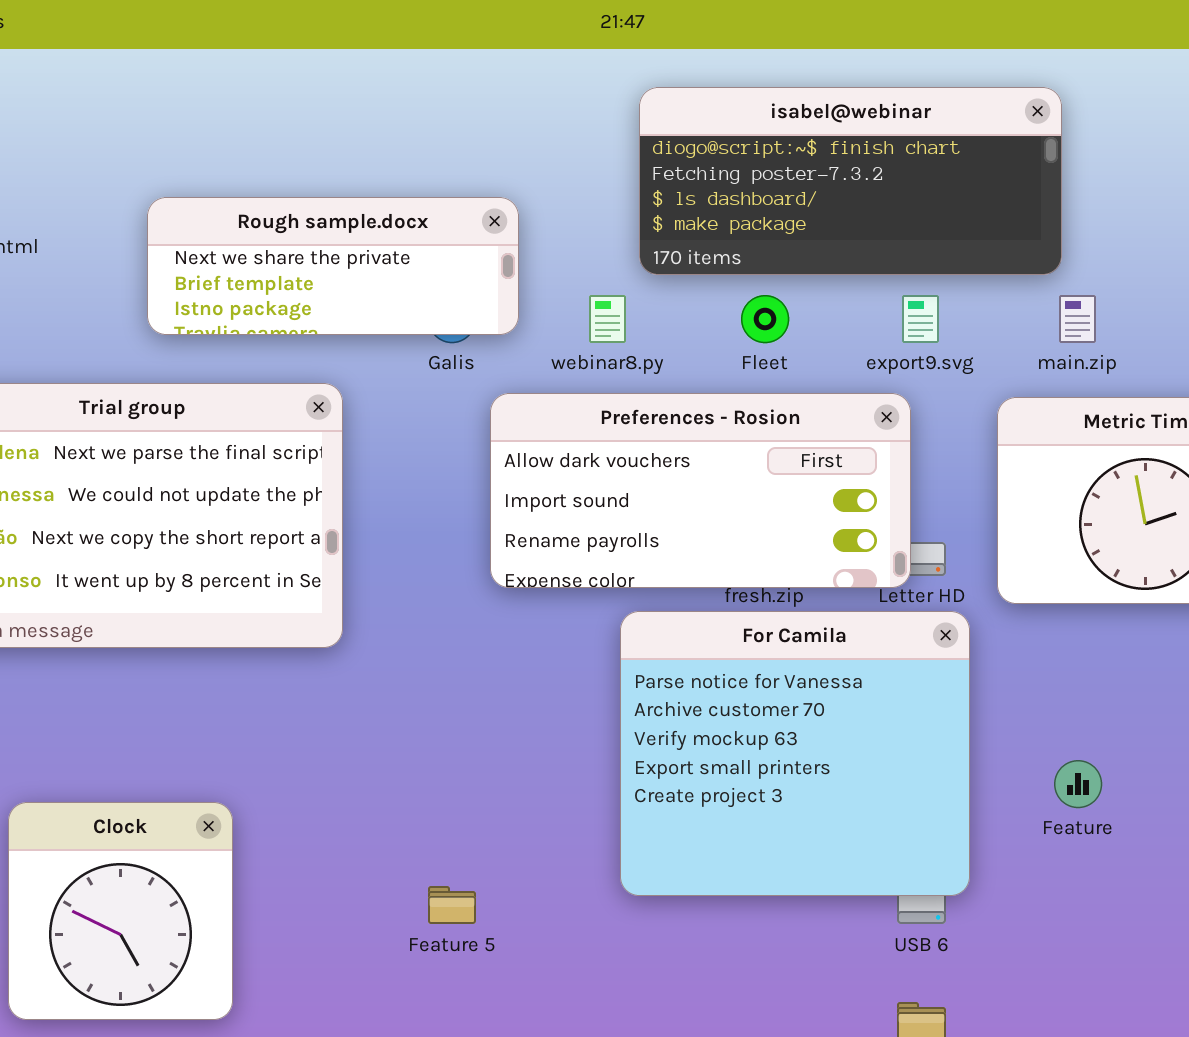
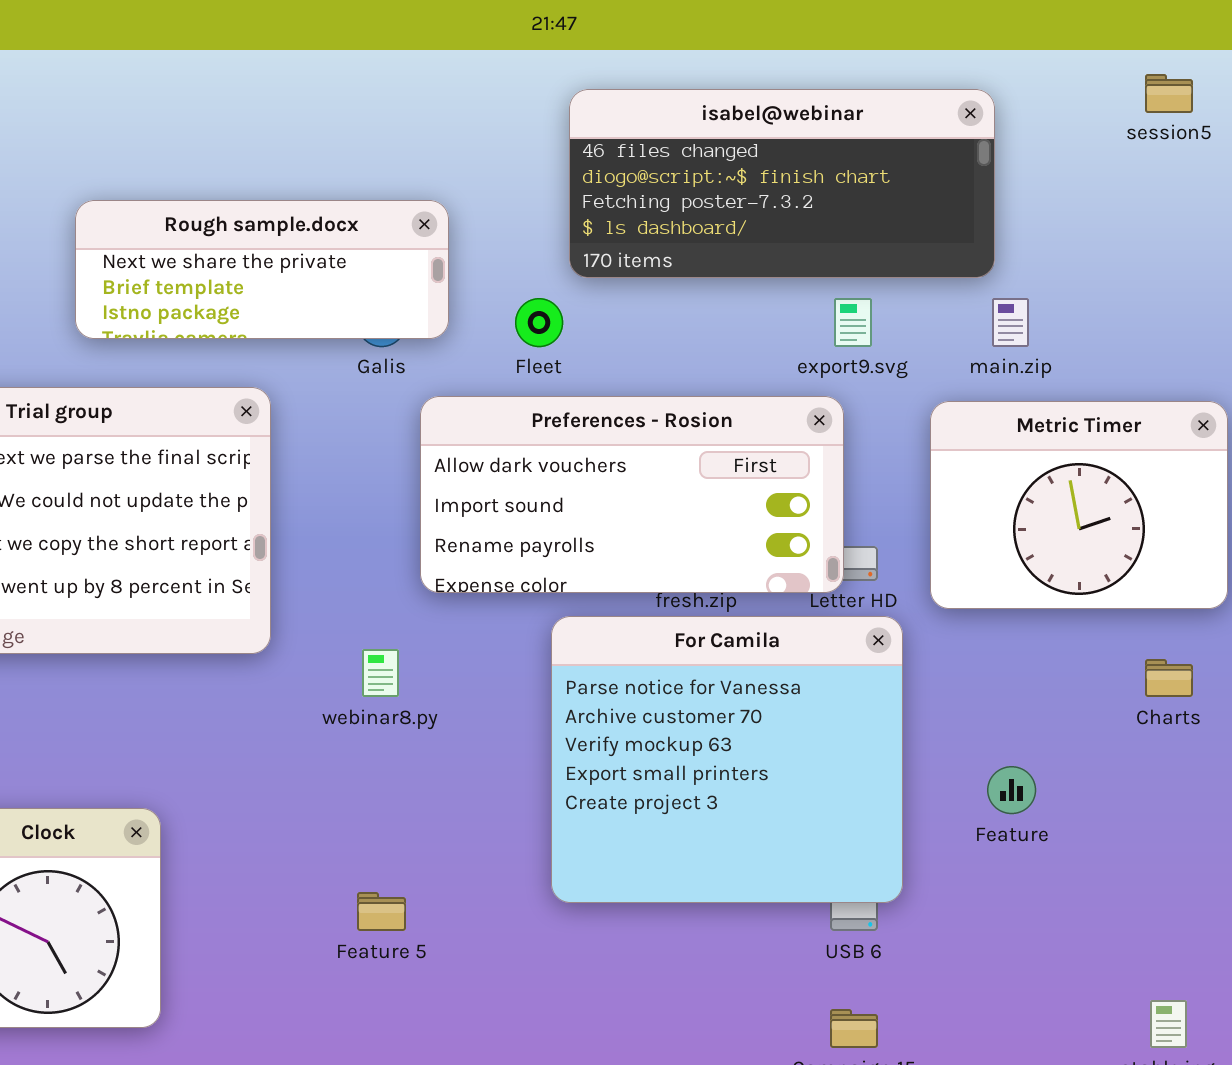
isabel@webinar: [639,87,1062,275] -> [569,89,995,278], scrolled up 1 row
webinar8.py: [589,295,626,343] -> [362,649,399,697], moved
Fleet: [741,295,789,343] -> [515,298,563,347], moved

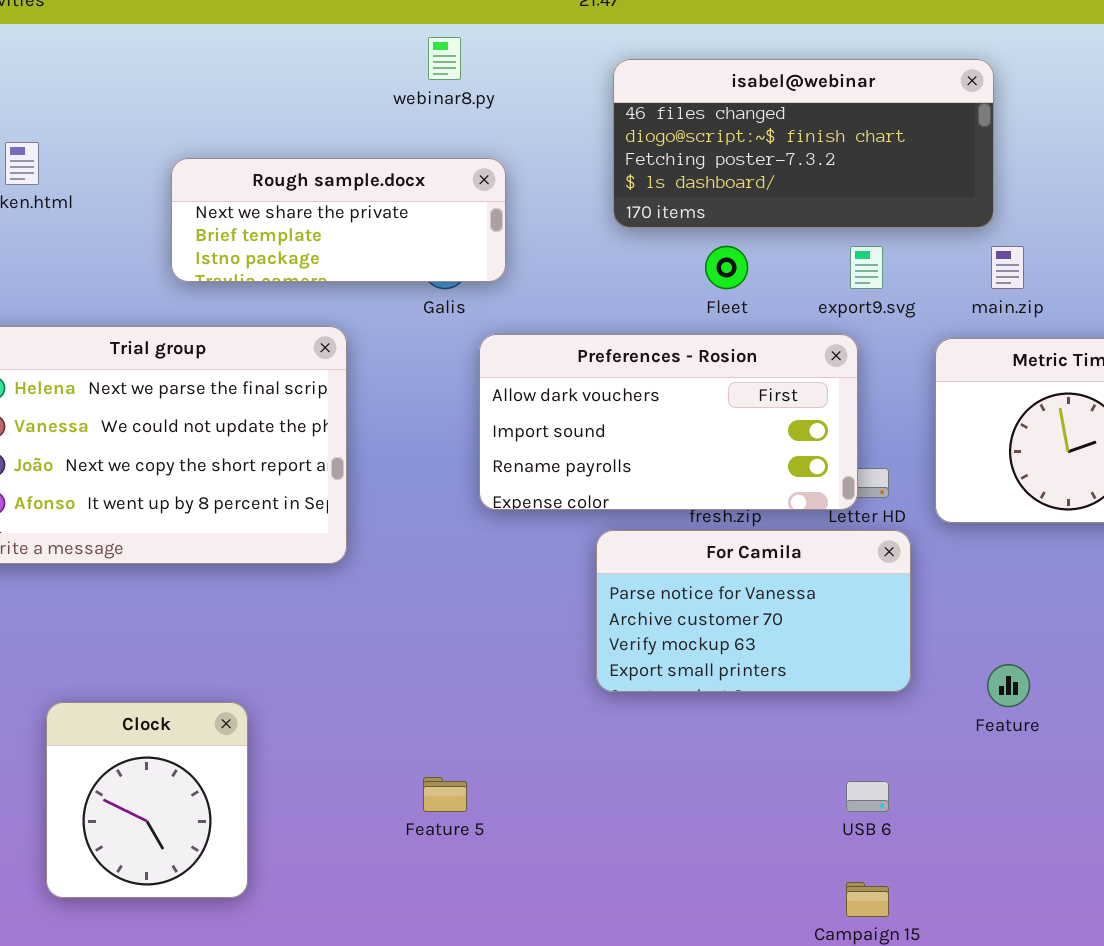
Fleet: [515,298,563,347] -> [705,246,748,289], moved
For Camila: [551,616,903,903] -> [596,530,911,692], resized
webinar8.py: [362,649,399,697] -> [428,37,461,80], moved

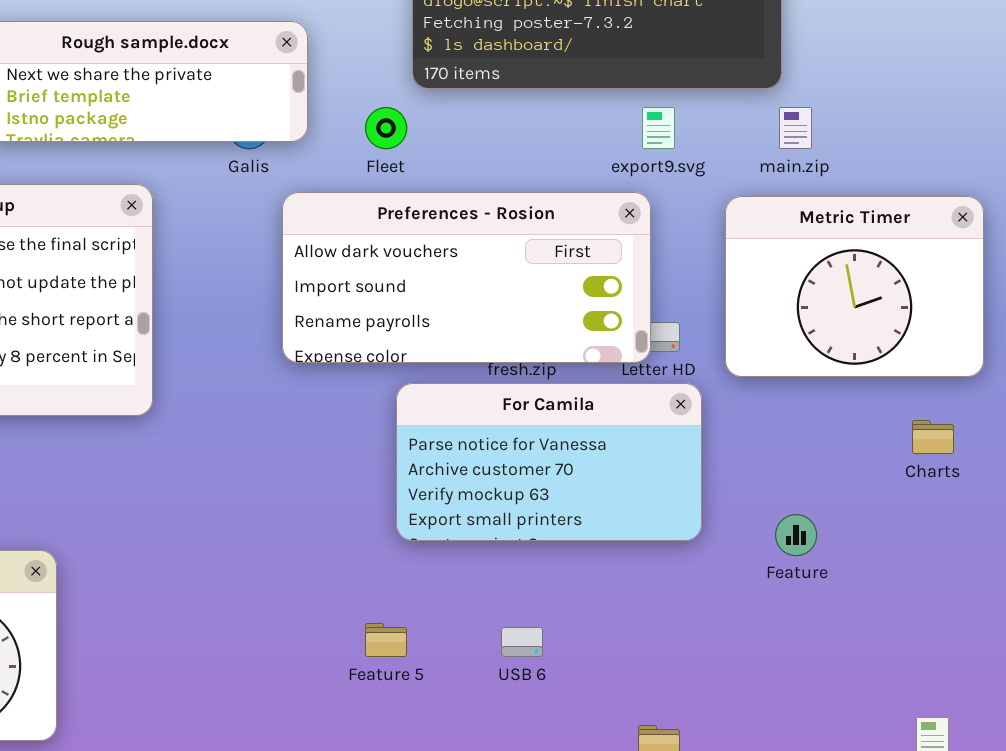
Fleet: [705,246,748,289] -> [365,107,407,149], moved
Feature 5: [423,777,467,812] -> [365,623,407,657], moved
USB 6: [846,781,889,812] -> [501,627,543,657], moved

